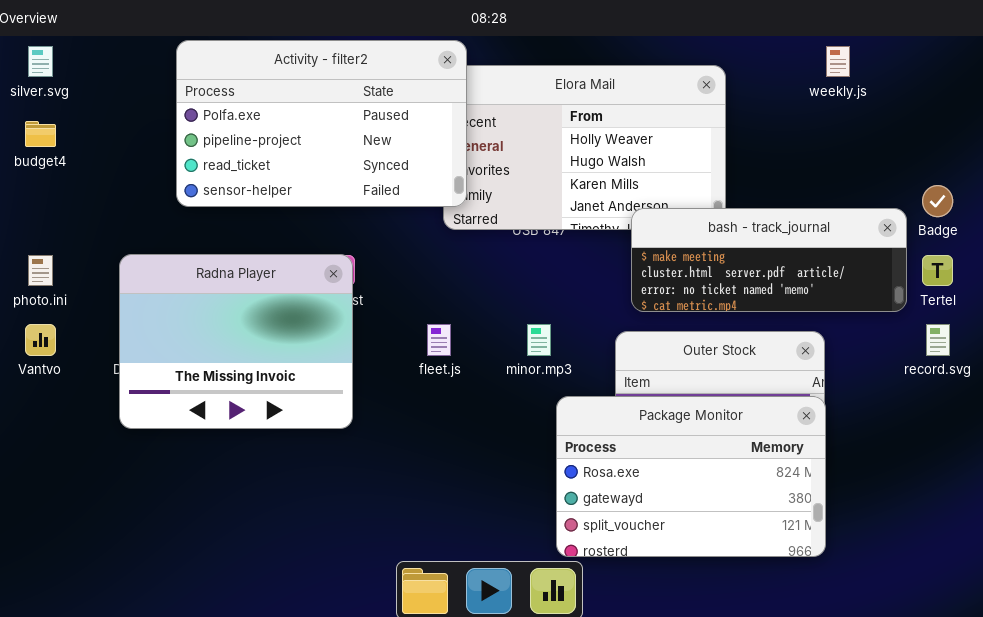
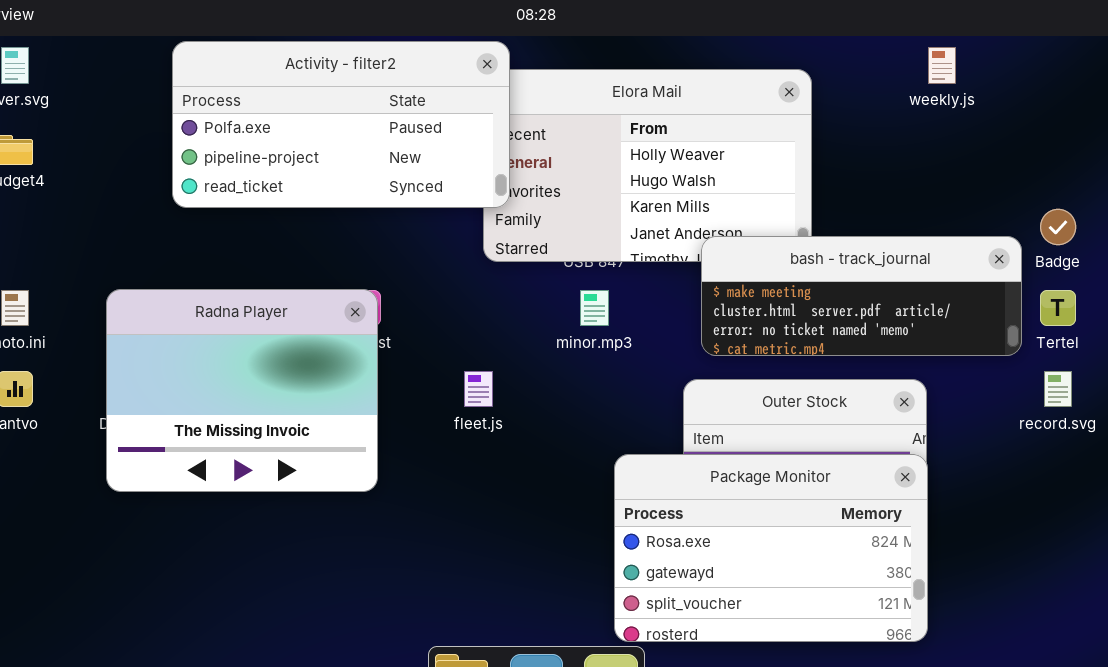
Activity - filter2: [176,40,467,207] -> [172,41,510,208], resized
minor.mp3: [527,324,551,356] -> [580,290,609,326], moved

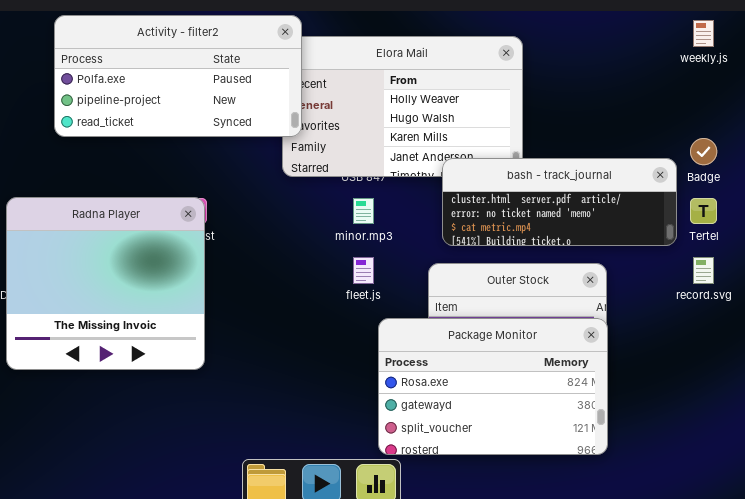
weekly.js: [928,47,956,84] -> [693,20,714,47], moved
bash - track_journal: [701,236,1022,356] -> [442,158,677,246], scrolled down 1 row
Radna Player: [106,289,378,492] -> [6,197,205,370], resized
fleet.js: [464,371,493,407] -> [353,257,374,284], moved

